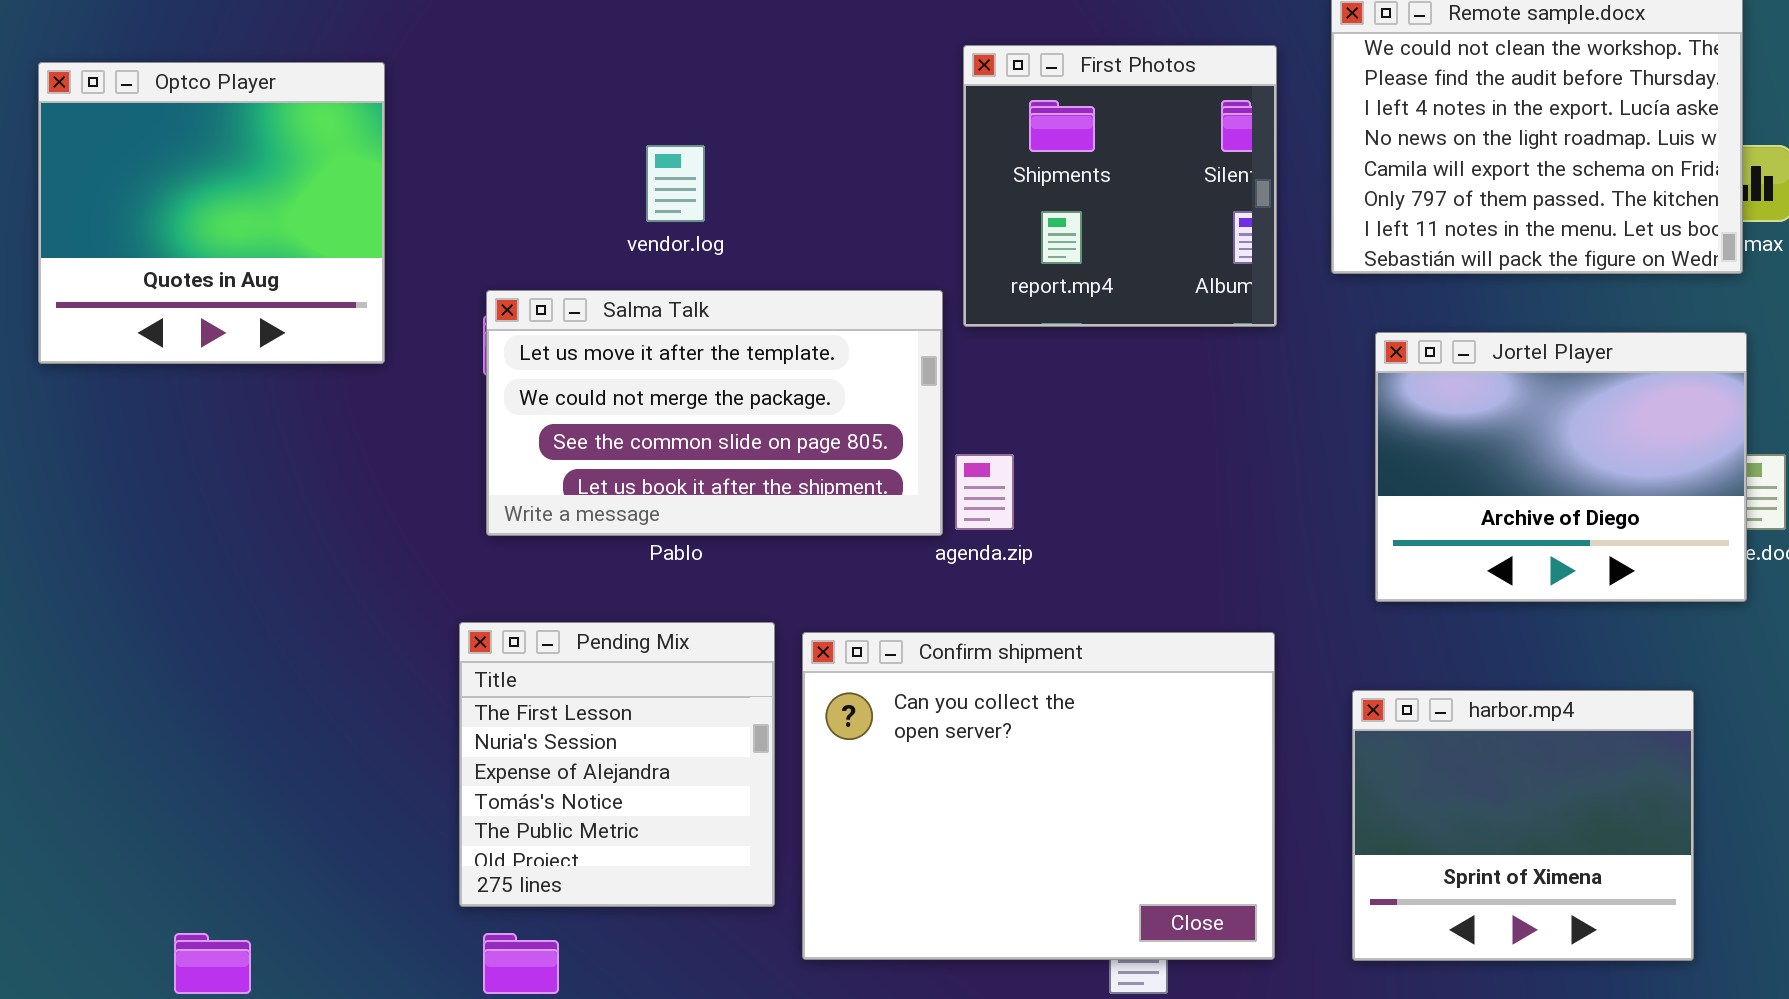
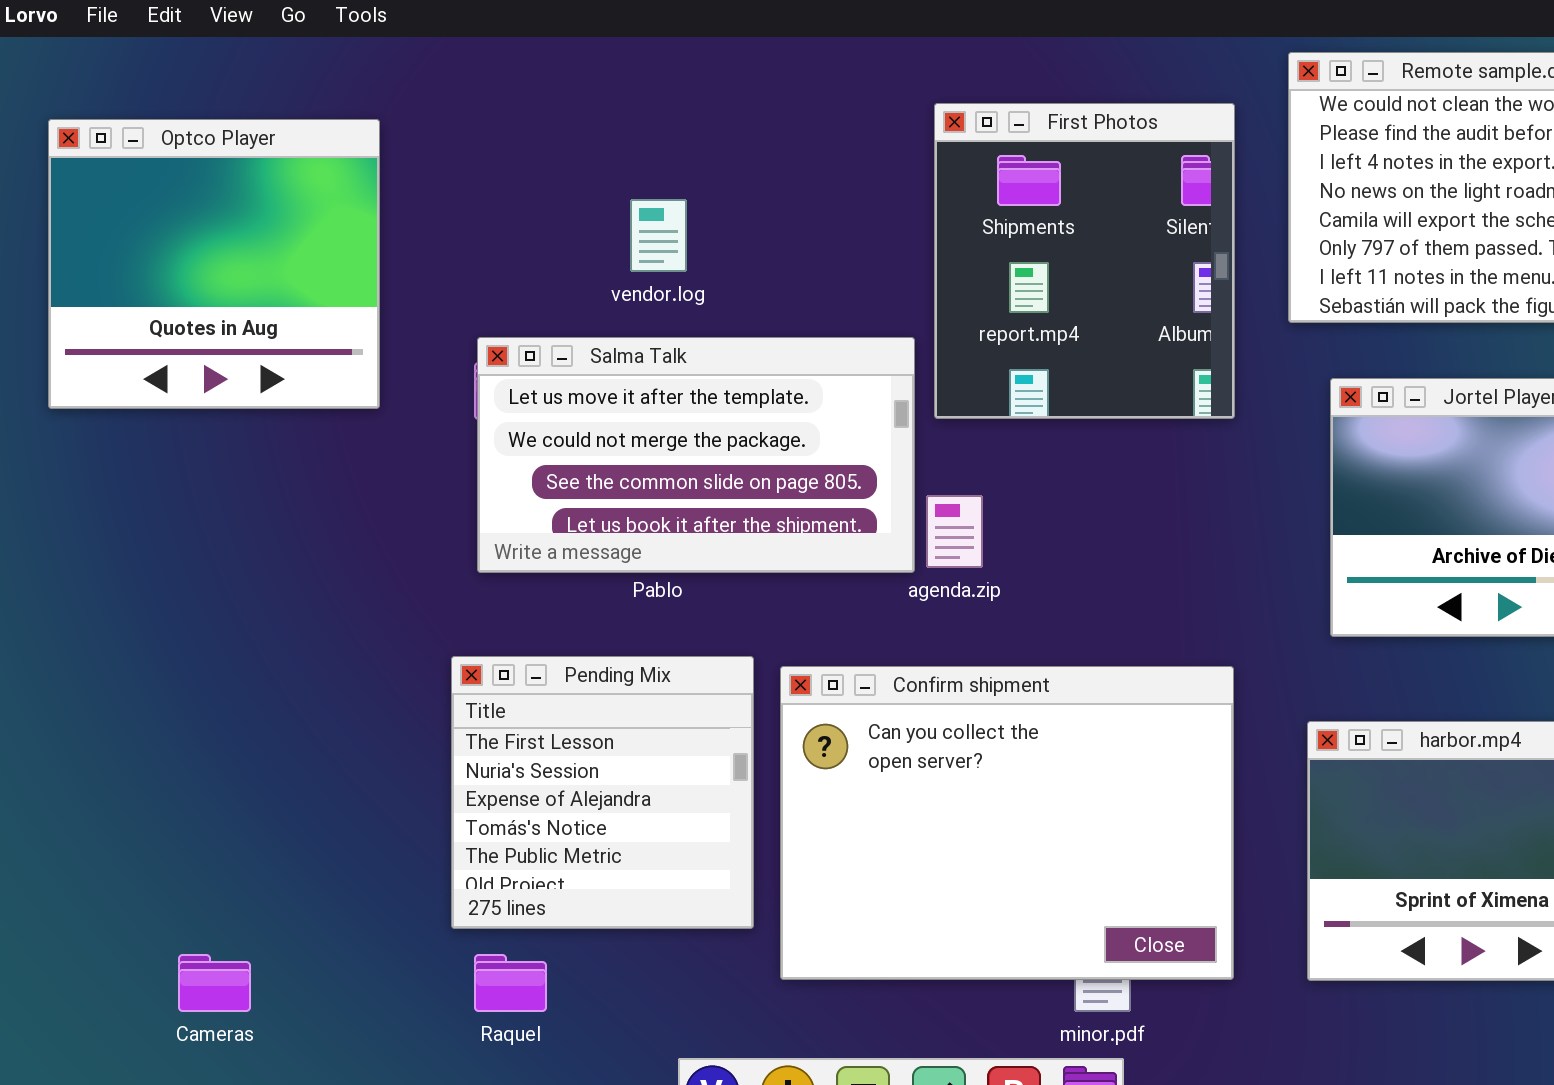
First Photos: [963,45,1277,327] -> [934,103,1235,419], resized

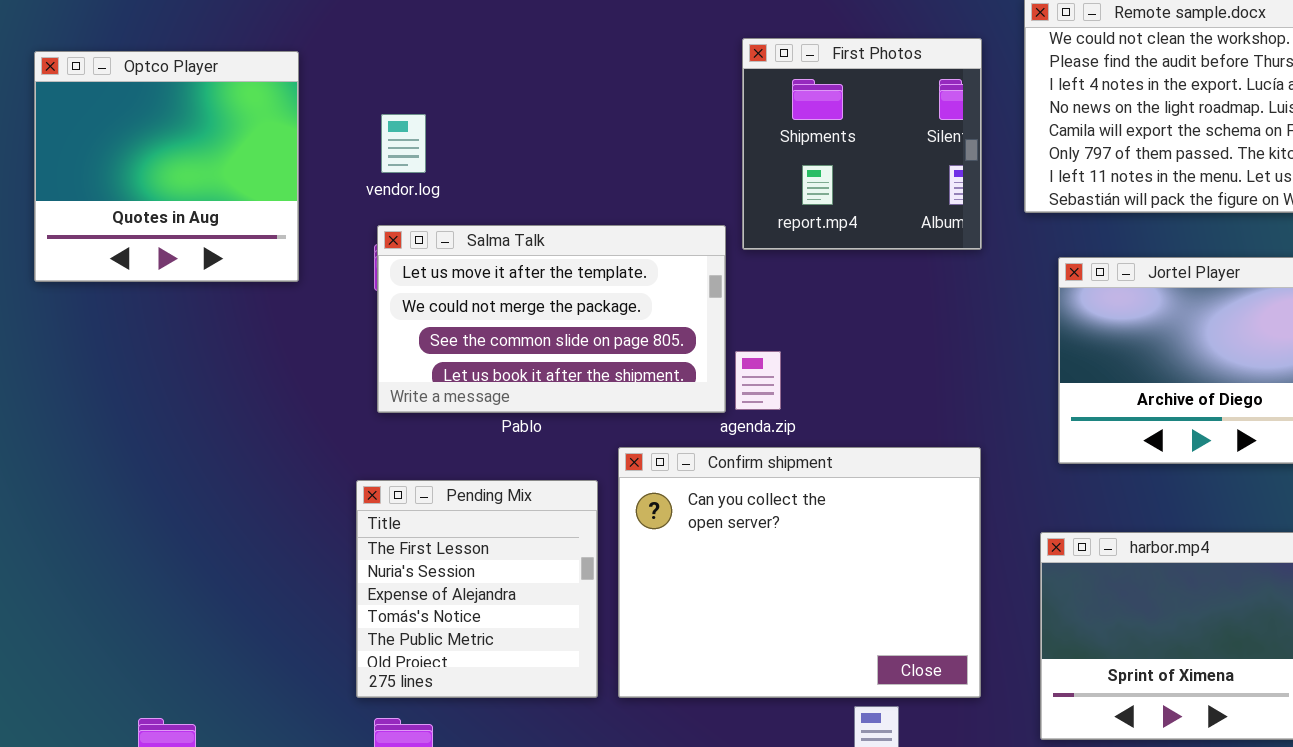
First Photos: [934,103,1235,419] -> [742,38,982,250], resized
vendor.log: [630,199,687,272] -> [381,114,426,173], moved
Confirm shipment: [780,666,1234,980] -> [618,447,981,698], moved

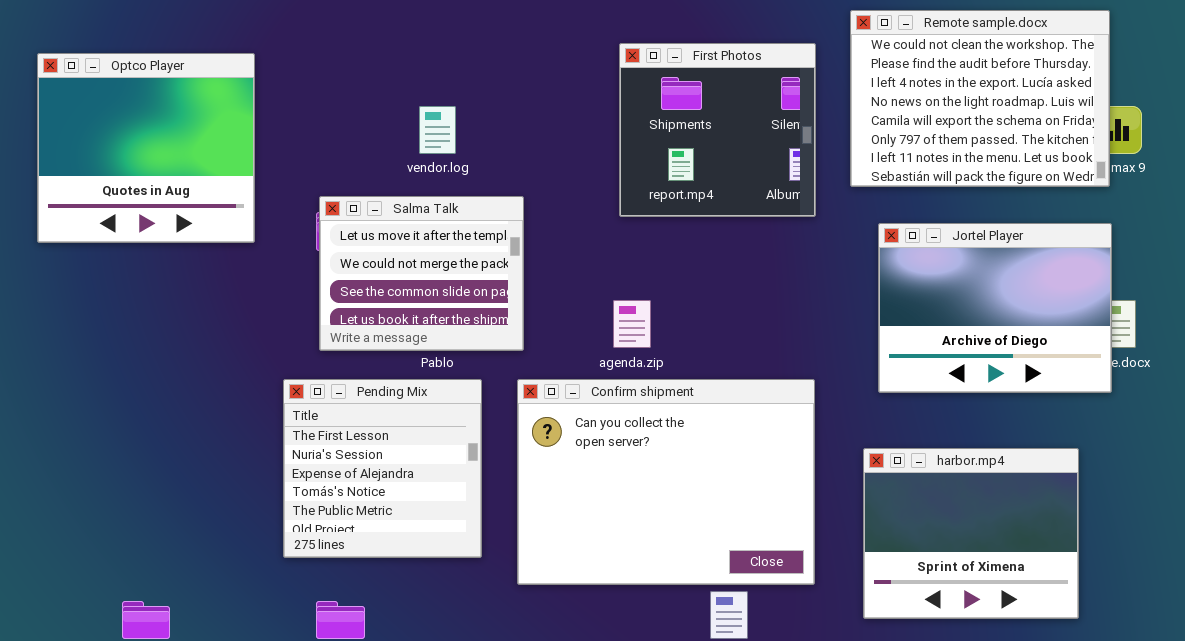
vendor.log: [381,114,426,173] -> [419,106,456,154], moved
Salma Talk: [377,225,726,413] -> [319,196,524,351], resized
Pending Mix: [356,480,598,698] -> [283,379,482,558], moved

